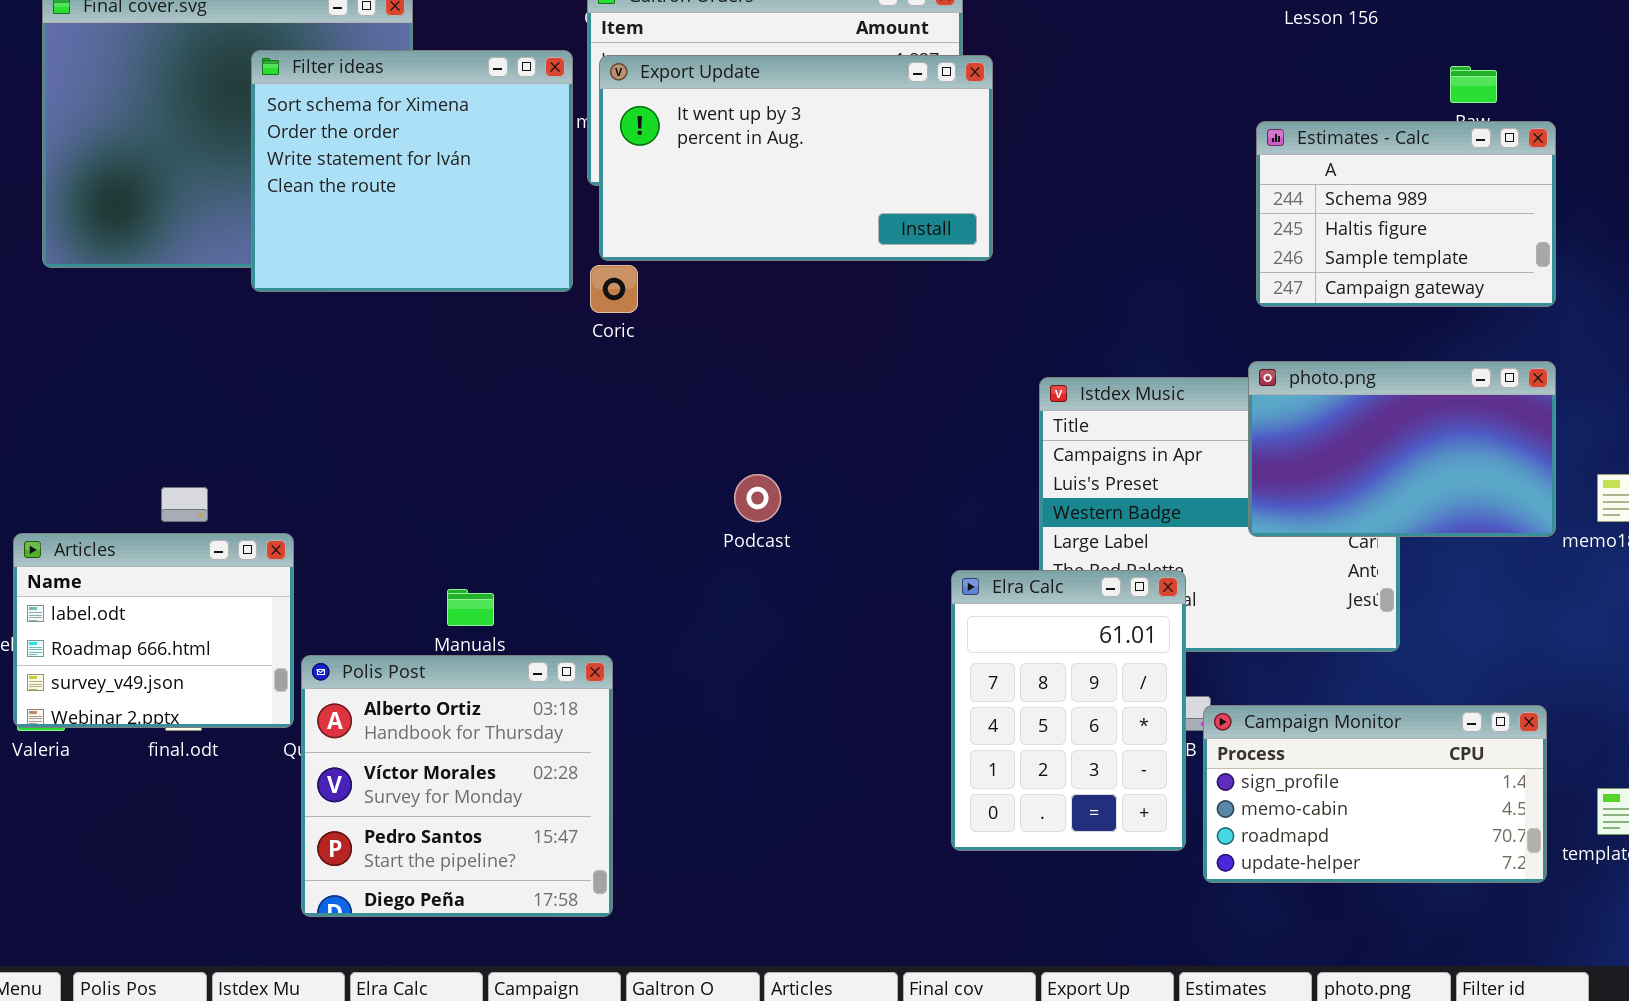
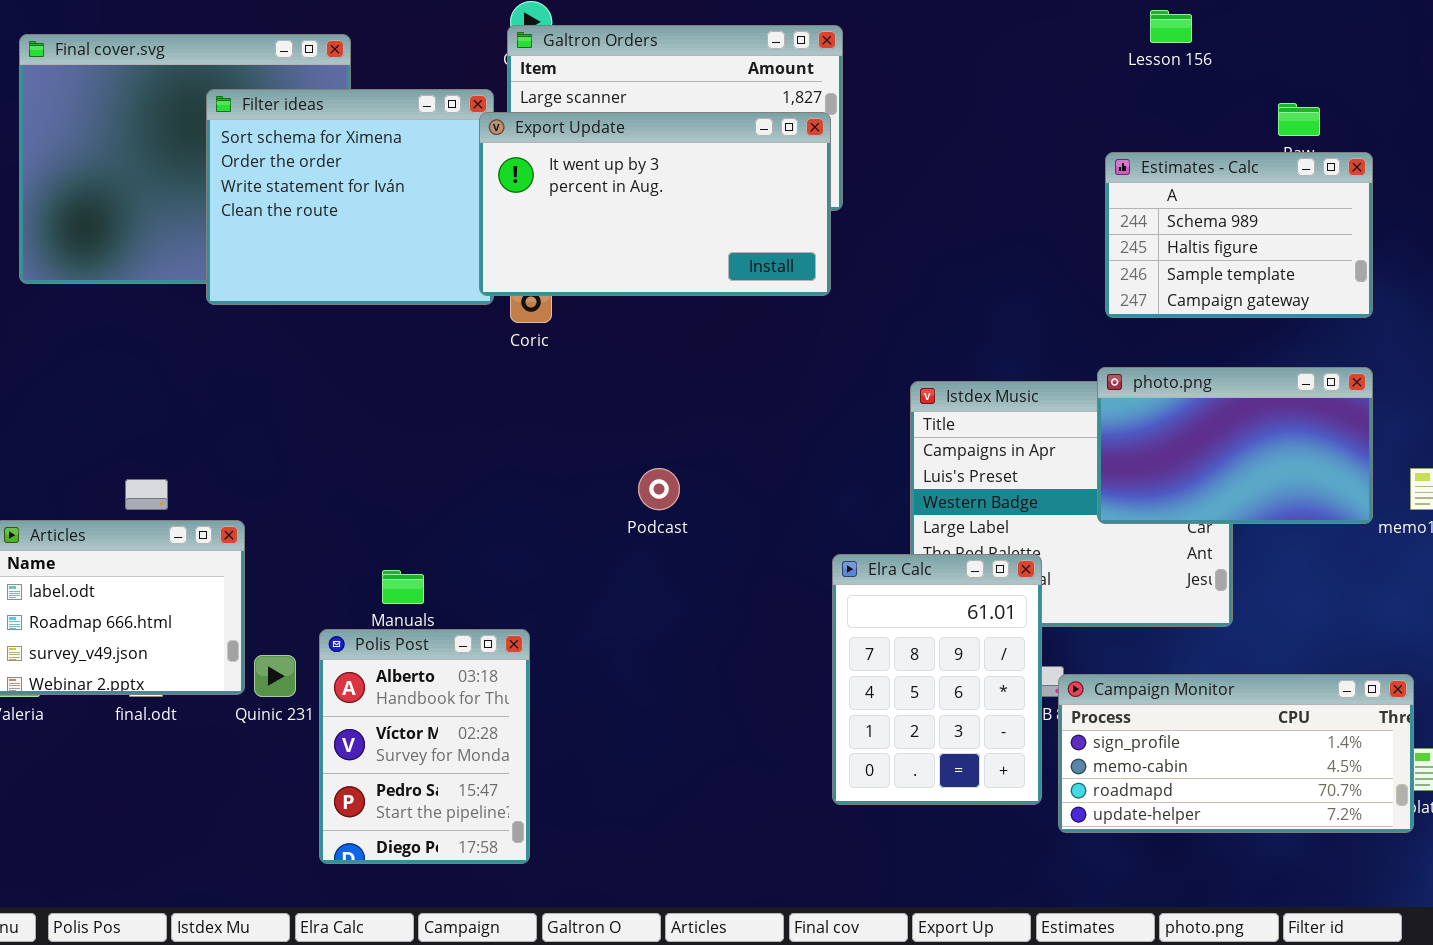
Export Update: [599,55,993,261] -> [479,112,831,296], moved
Polis Post: [301,655,613,917] -> [319,629,530,864], resized
Campaign Monitor: [1203,705,1547,883] -> [1058,674,1414,833], resized

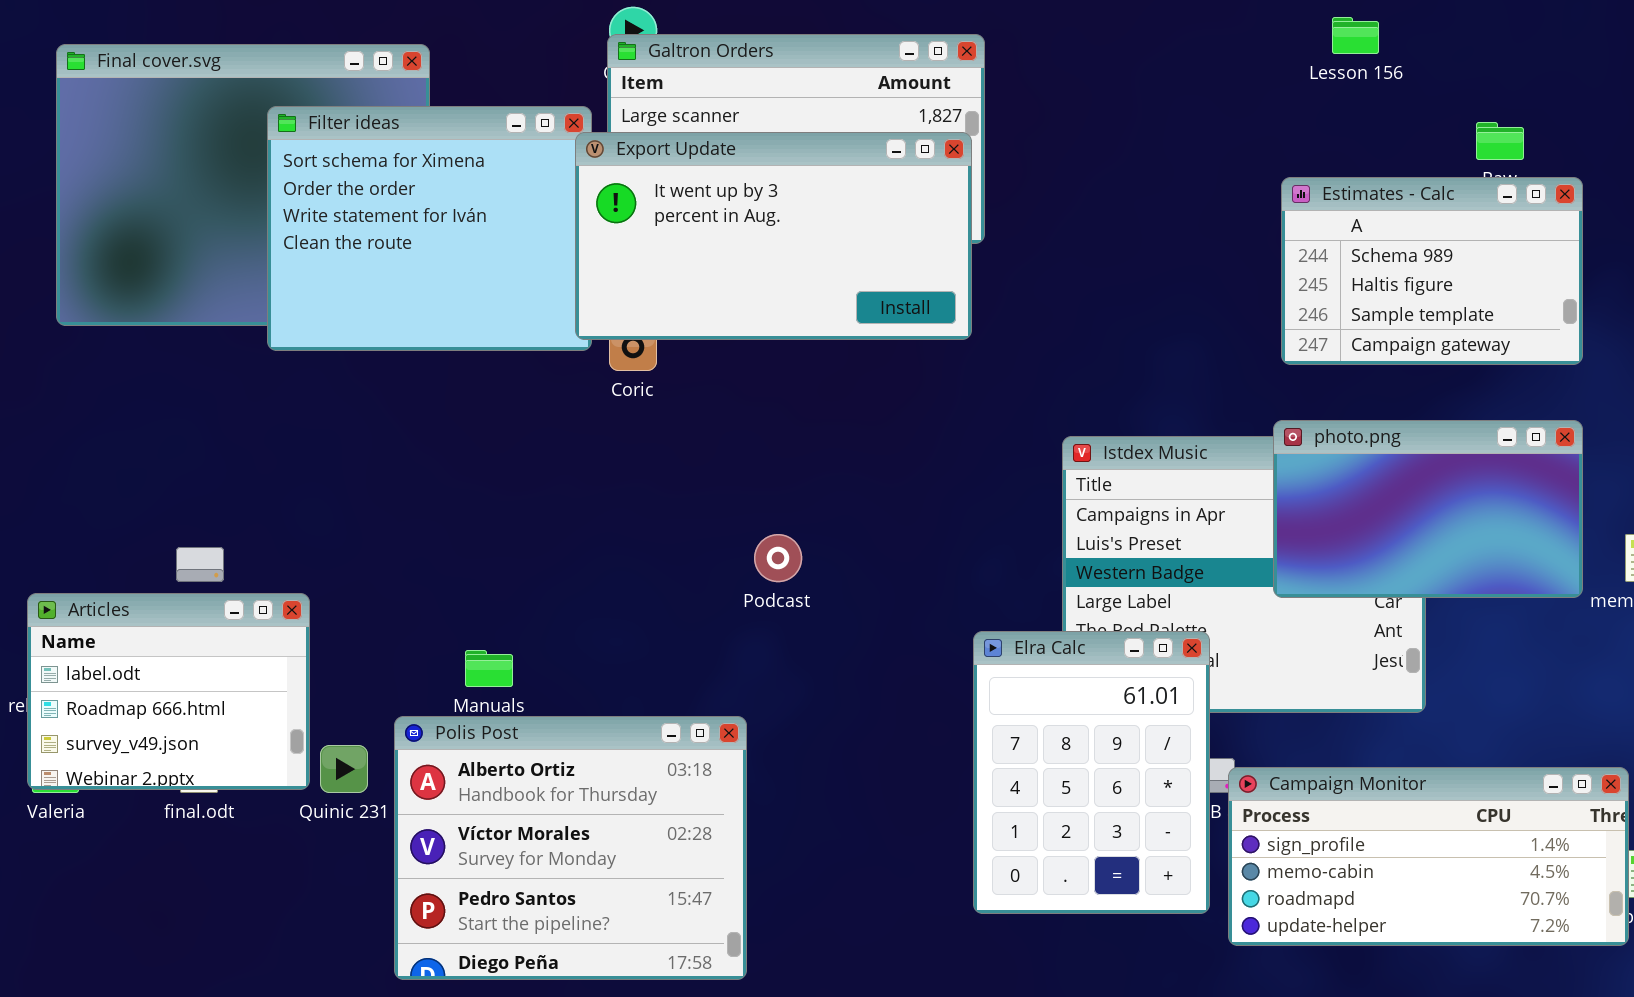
Polis Post: [319,629,530,864] -> [394,716,747,980], resized

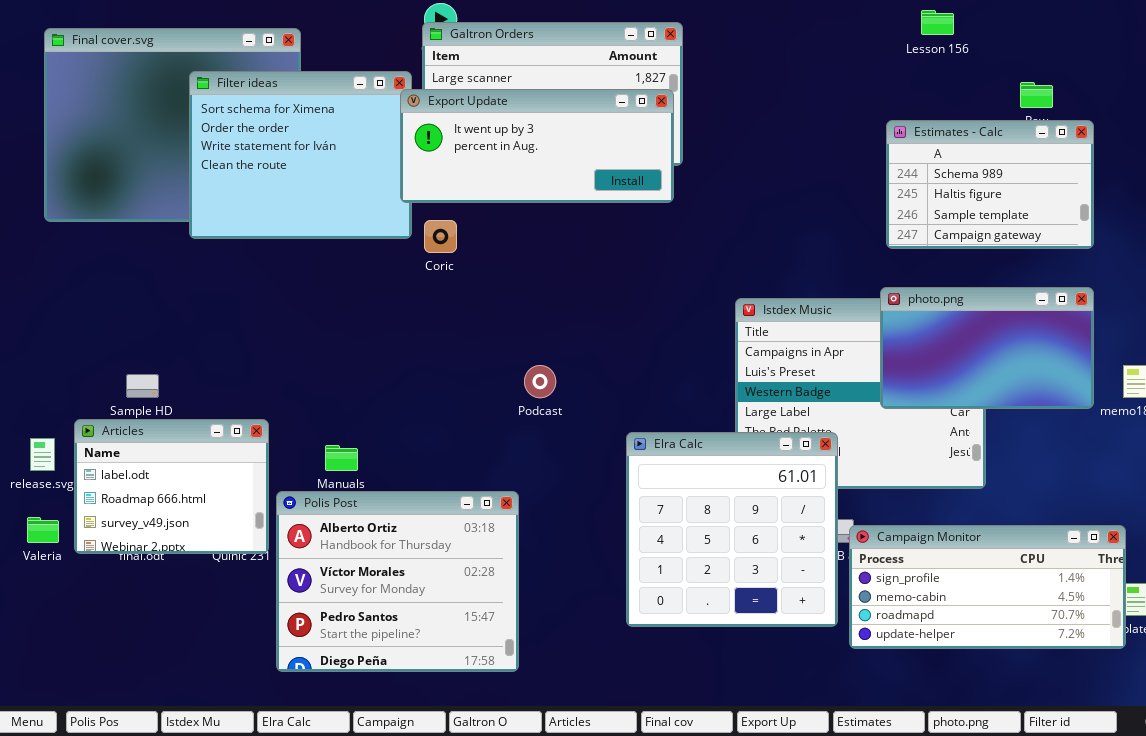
Export Update: [575,132,972,340] -> [400,89,674,203], resized
Articles: [27,593,310,790] -> [74,419,269,554], moved
Elra Calc: [973,631,1210,914] -> [626,432,838,627], resized

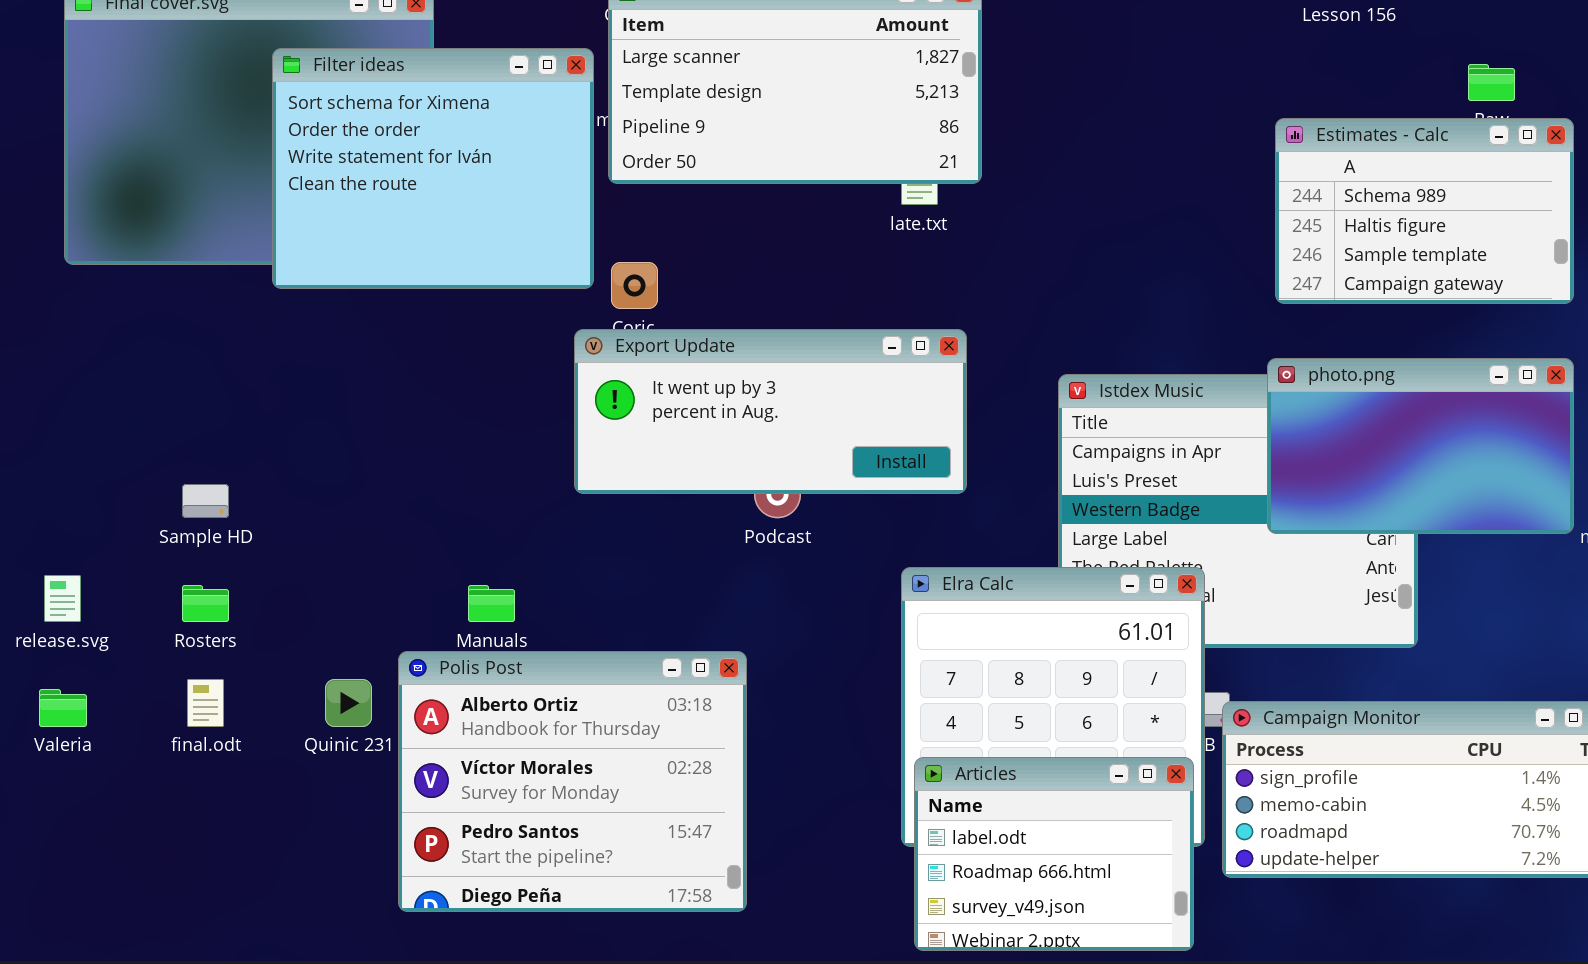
Export Update: [400,89,674,203] -> [574,329,967,494], moved
Articles: [74,419,269,554] -> [914,757,1194,951], moved

